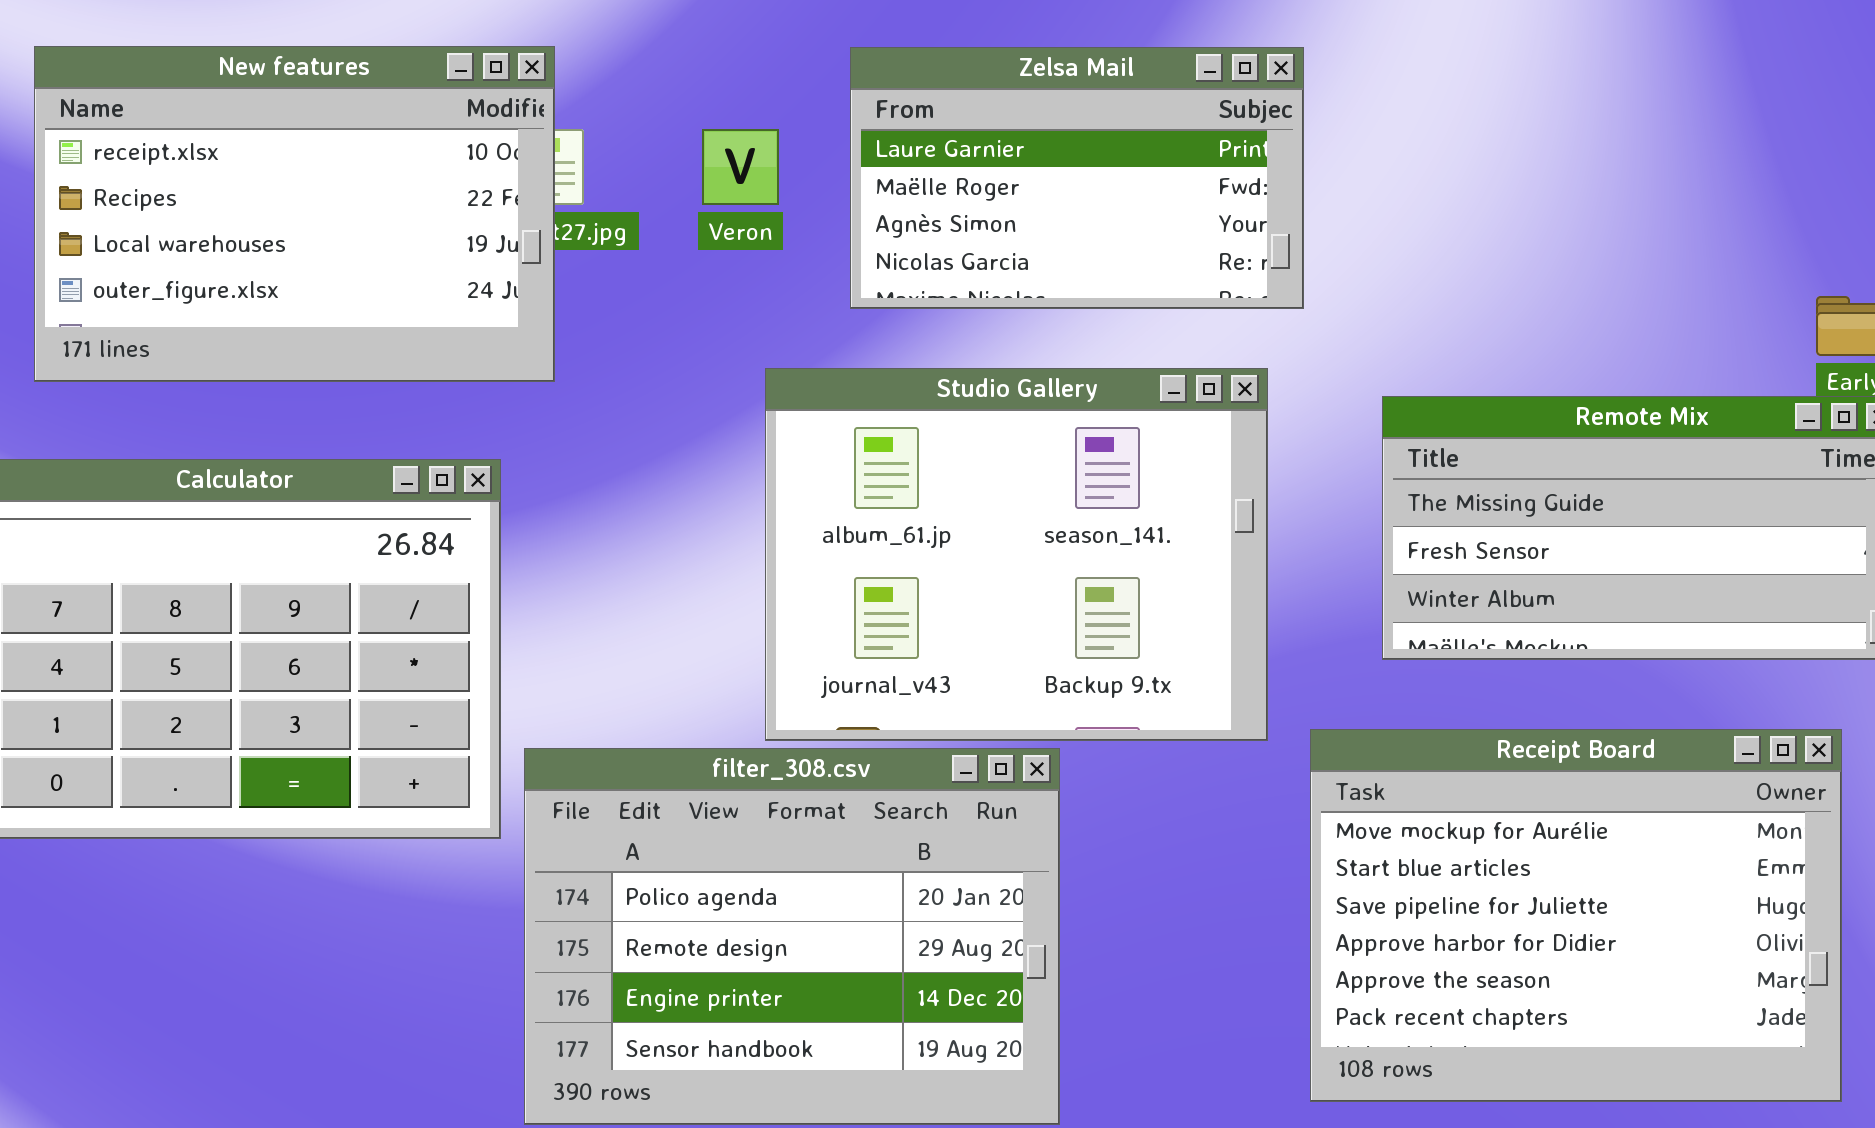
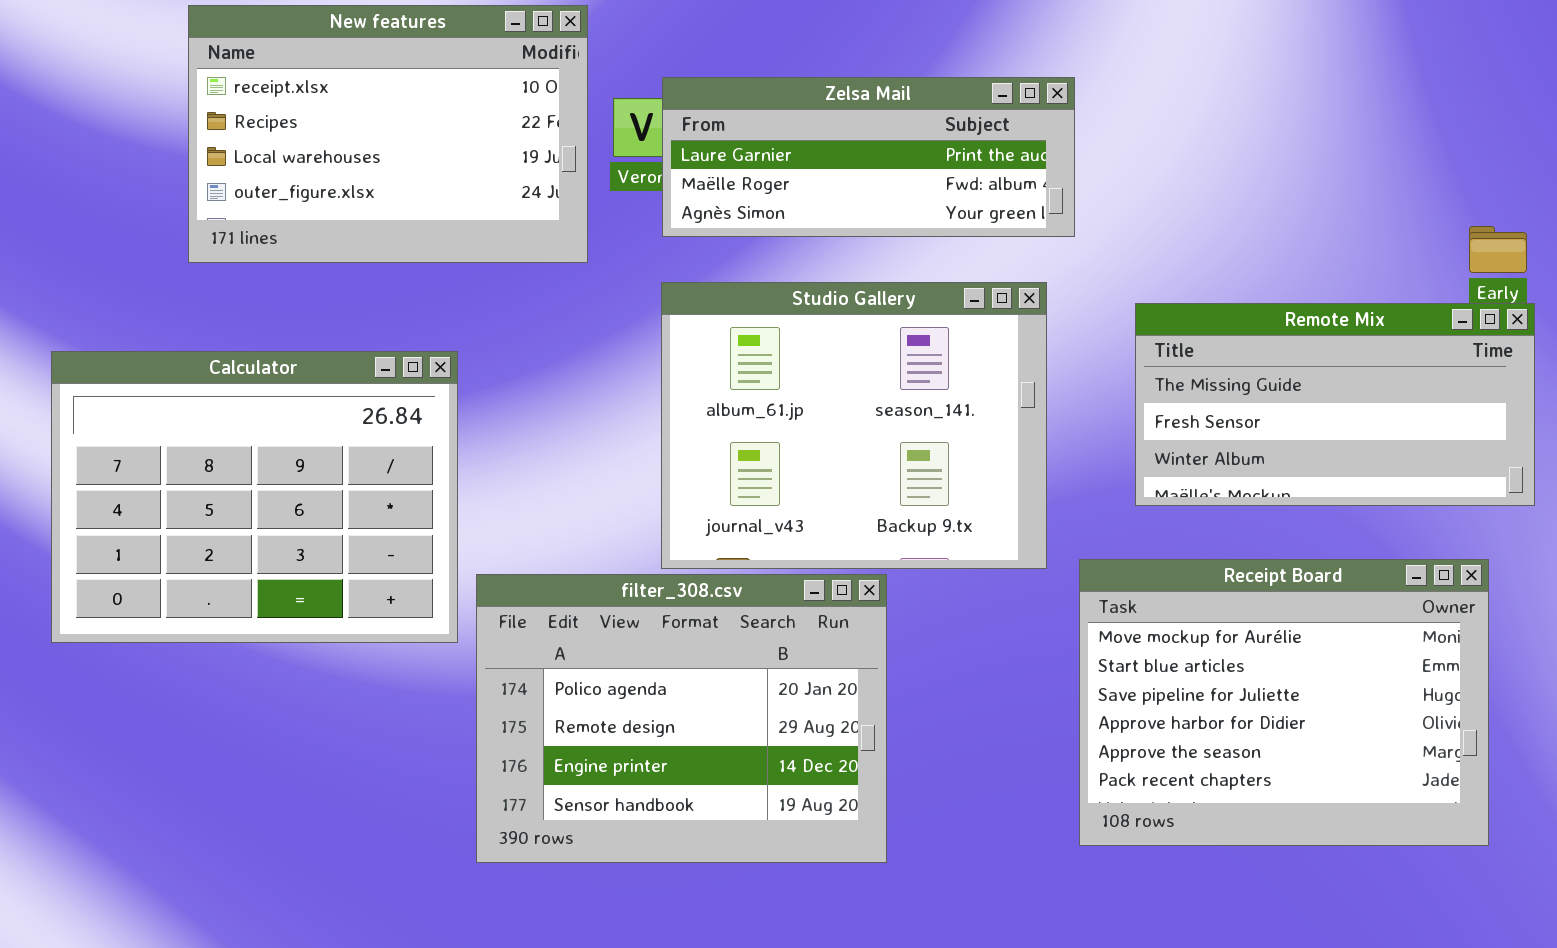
New features: [34,46,555,382] -> [188,5,588,263], moved
Zelsa Mail: [850,47,1304,309] -> [662,77,1075,237], resized

